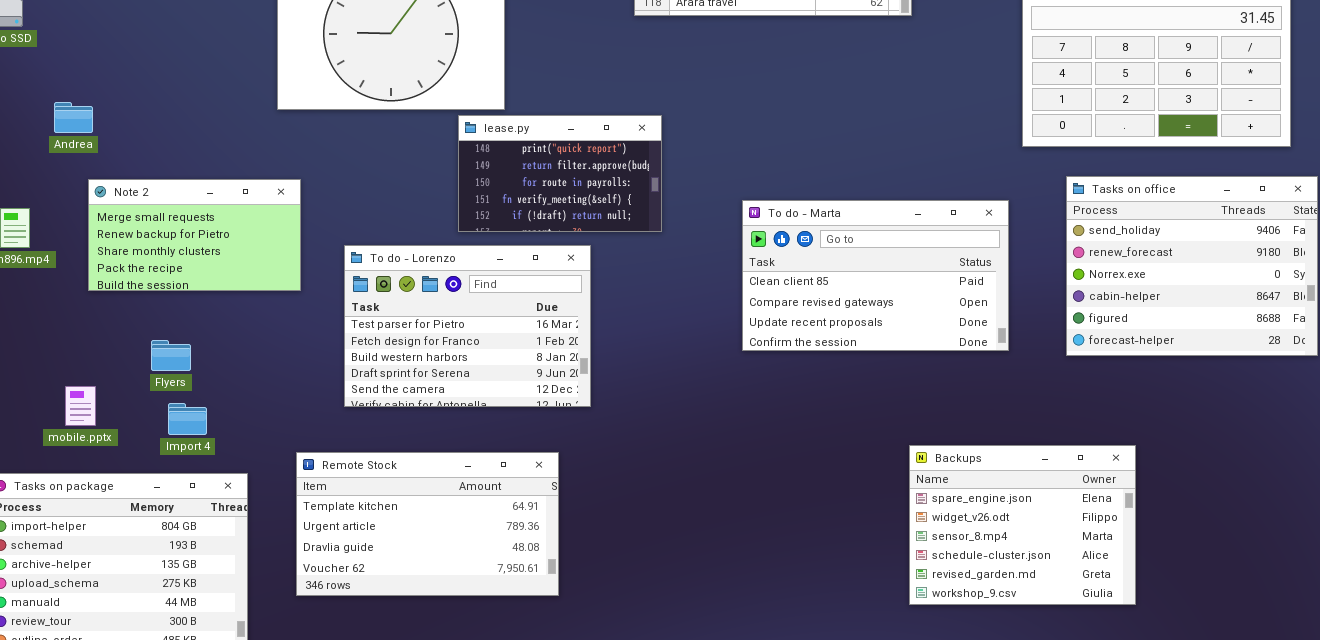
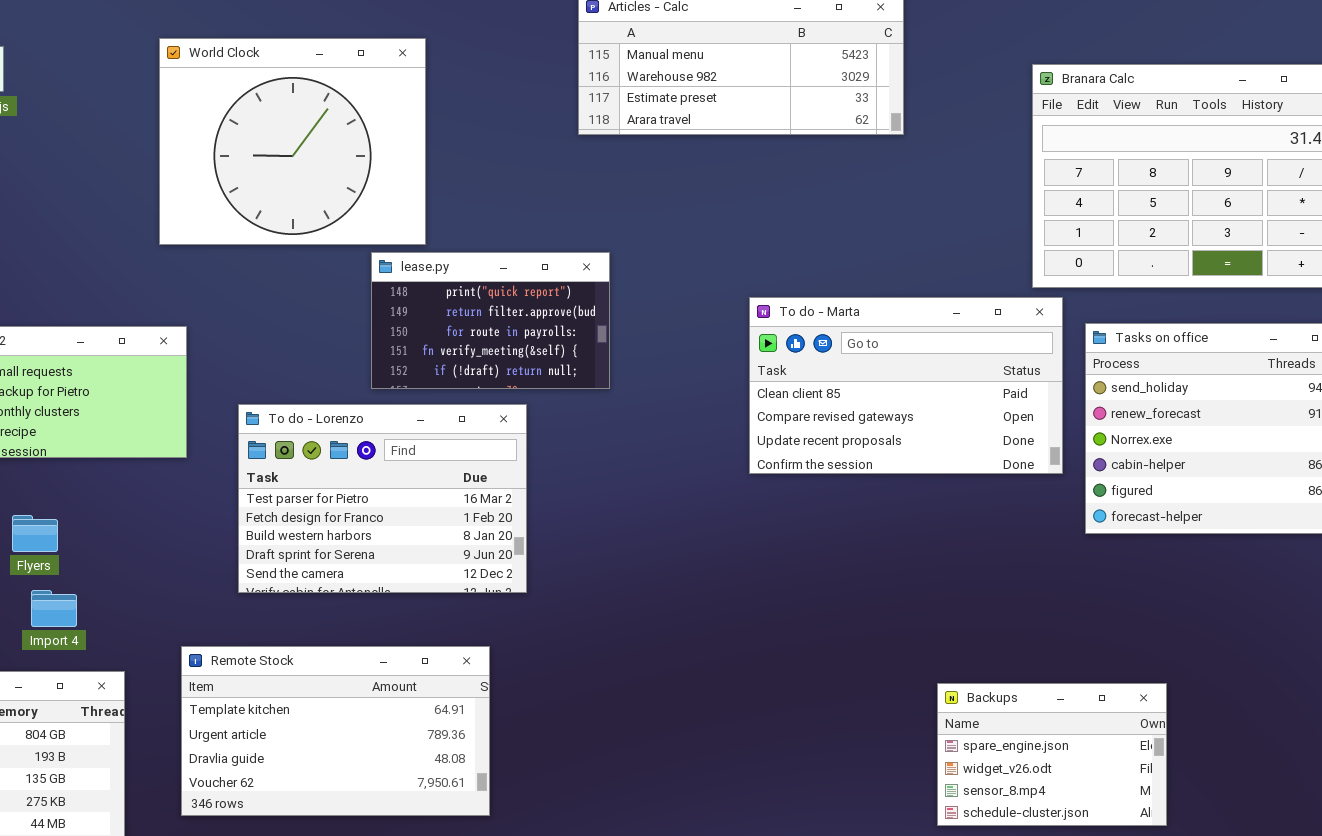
To do - Marta: [742,200,1009,351] -> [749,297,1063,474], moved
Backups: [909,445,1136,605] -> [937,683,1167,826], resized

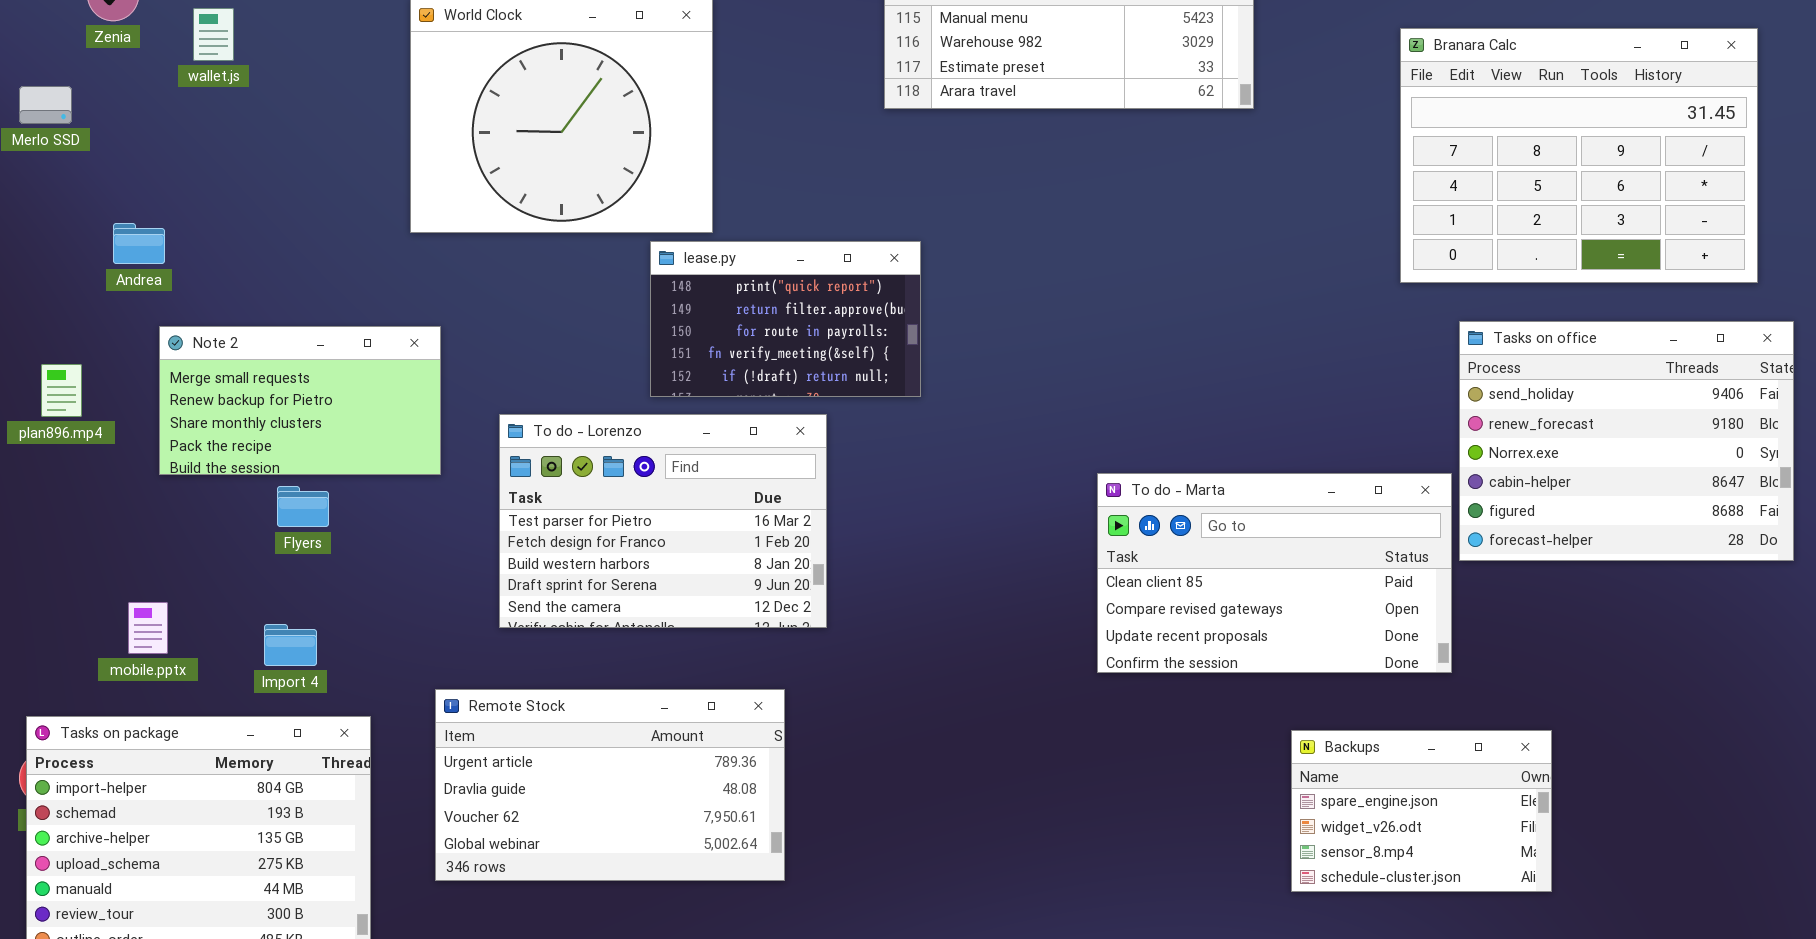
To do - Marta: [749,297,1063,474] -> [1097,473,1452,673], moved
Flyers: [12,515,58,552] -> [277,486,329,527], moved
Remote Stock: [181,646,490,816] -> [435,689,785,881], scrolled down 1 row

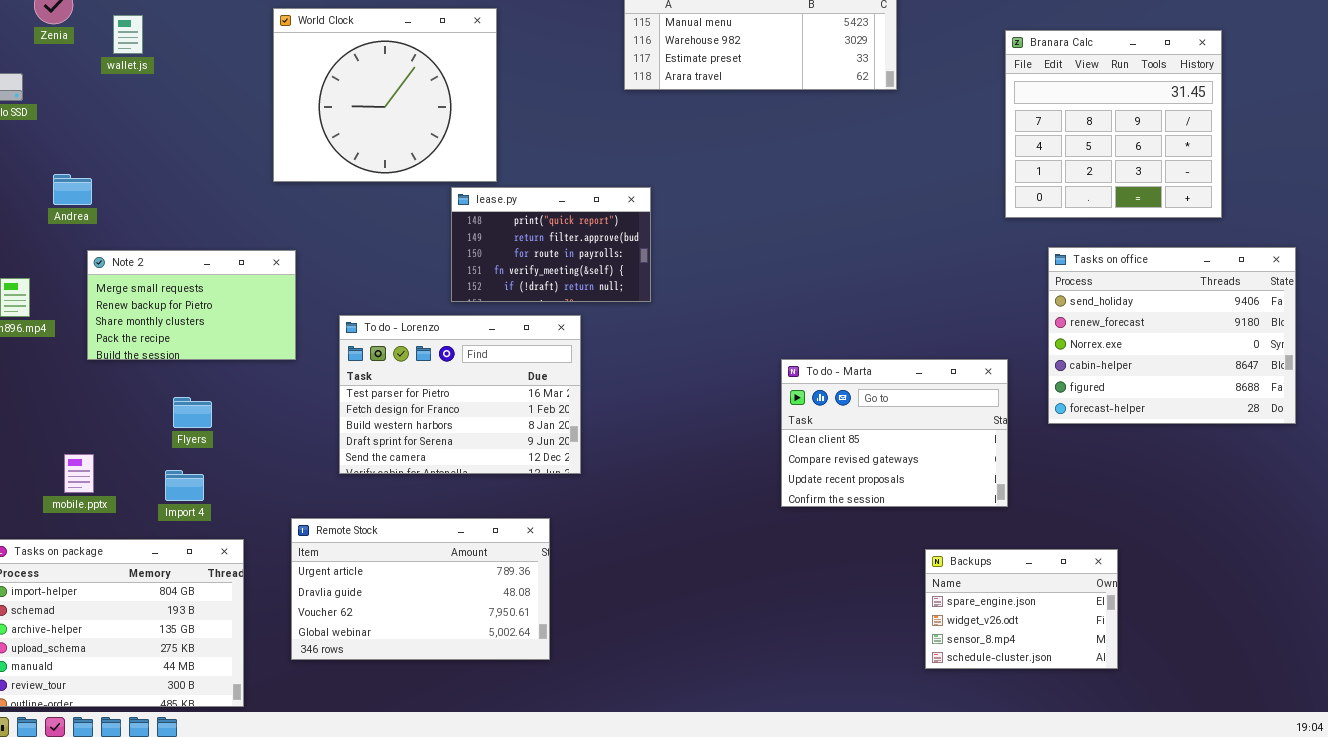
Branara Calc: [1400,28,1758,283] -> [1005,30,1222,218], resized
To do - Marta: [1097,473,1452,673] -> [781,359,1008,507], resized
Flyers: [277,486,329,527] -> [173,397,212,428], moved

